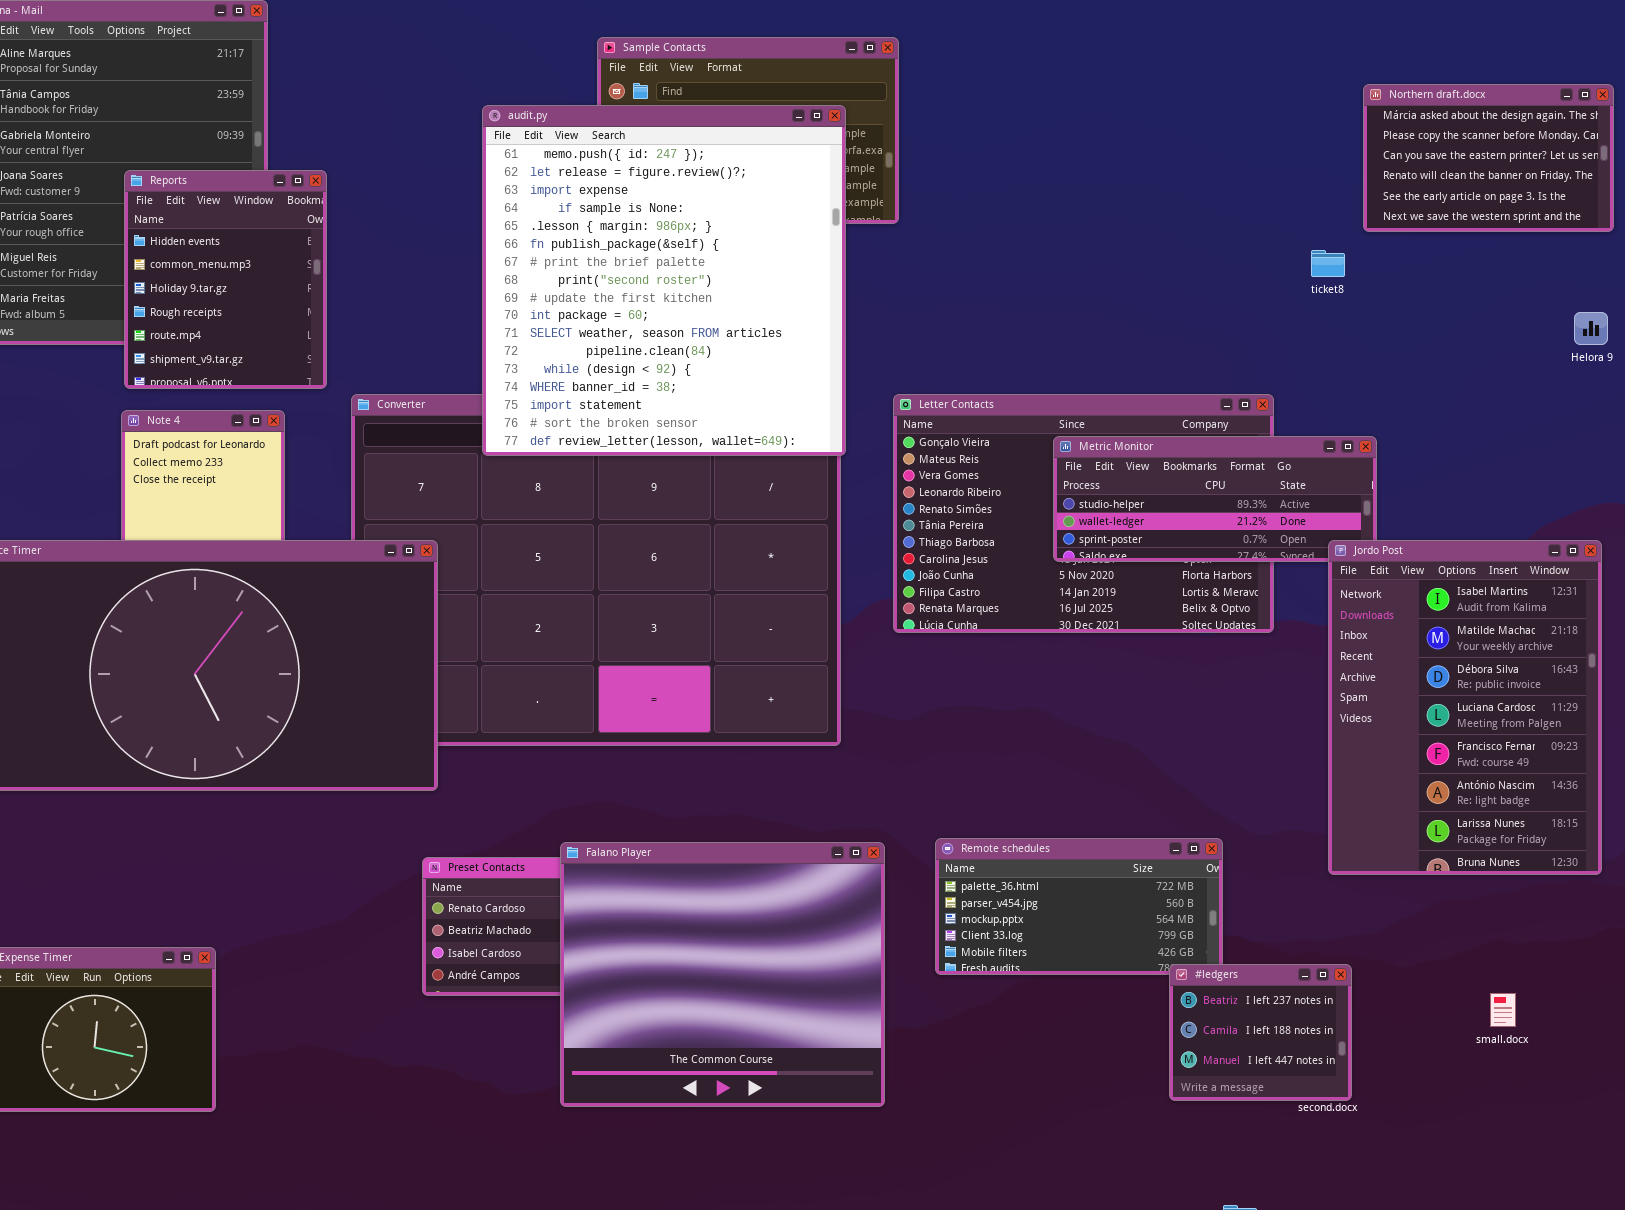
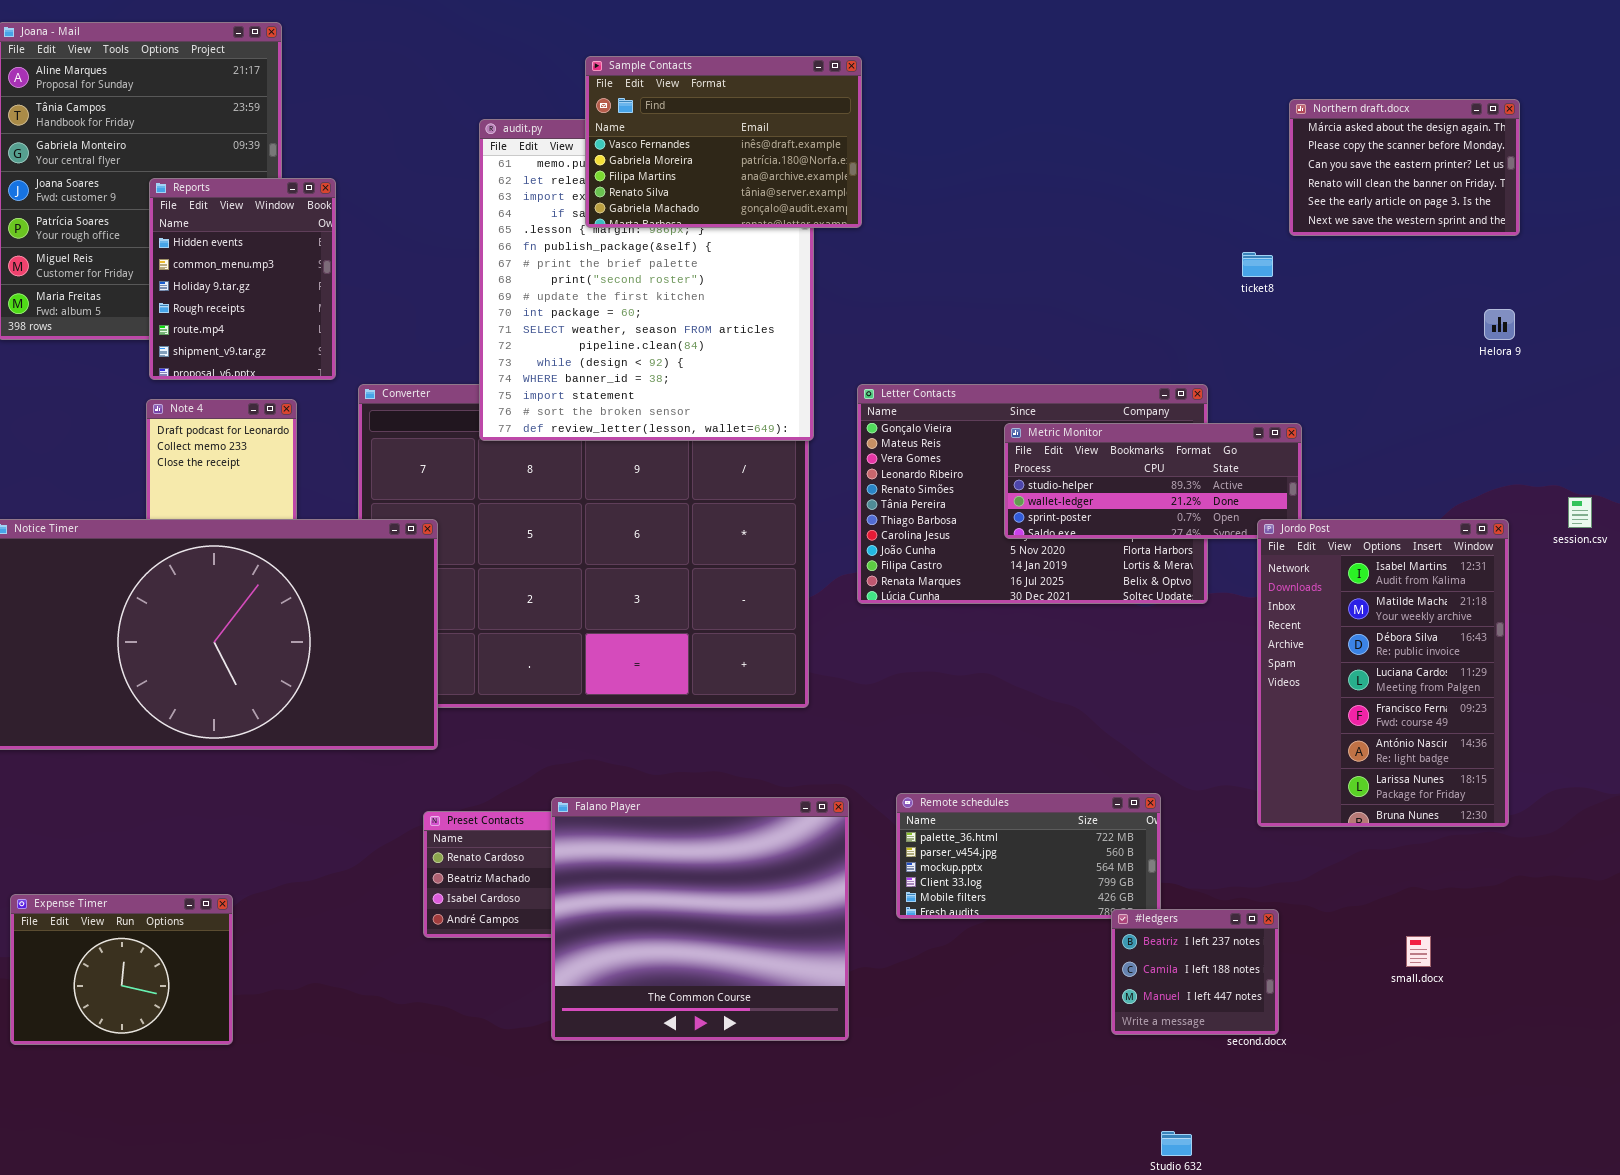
Sample Contacts: [597,37,899,224] -> [585,56,862,228], raised

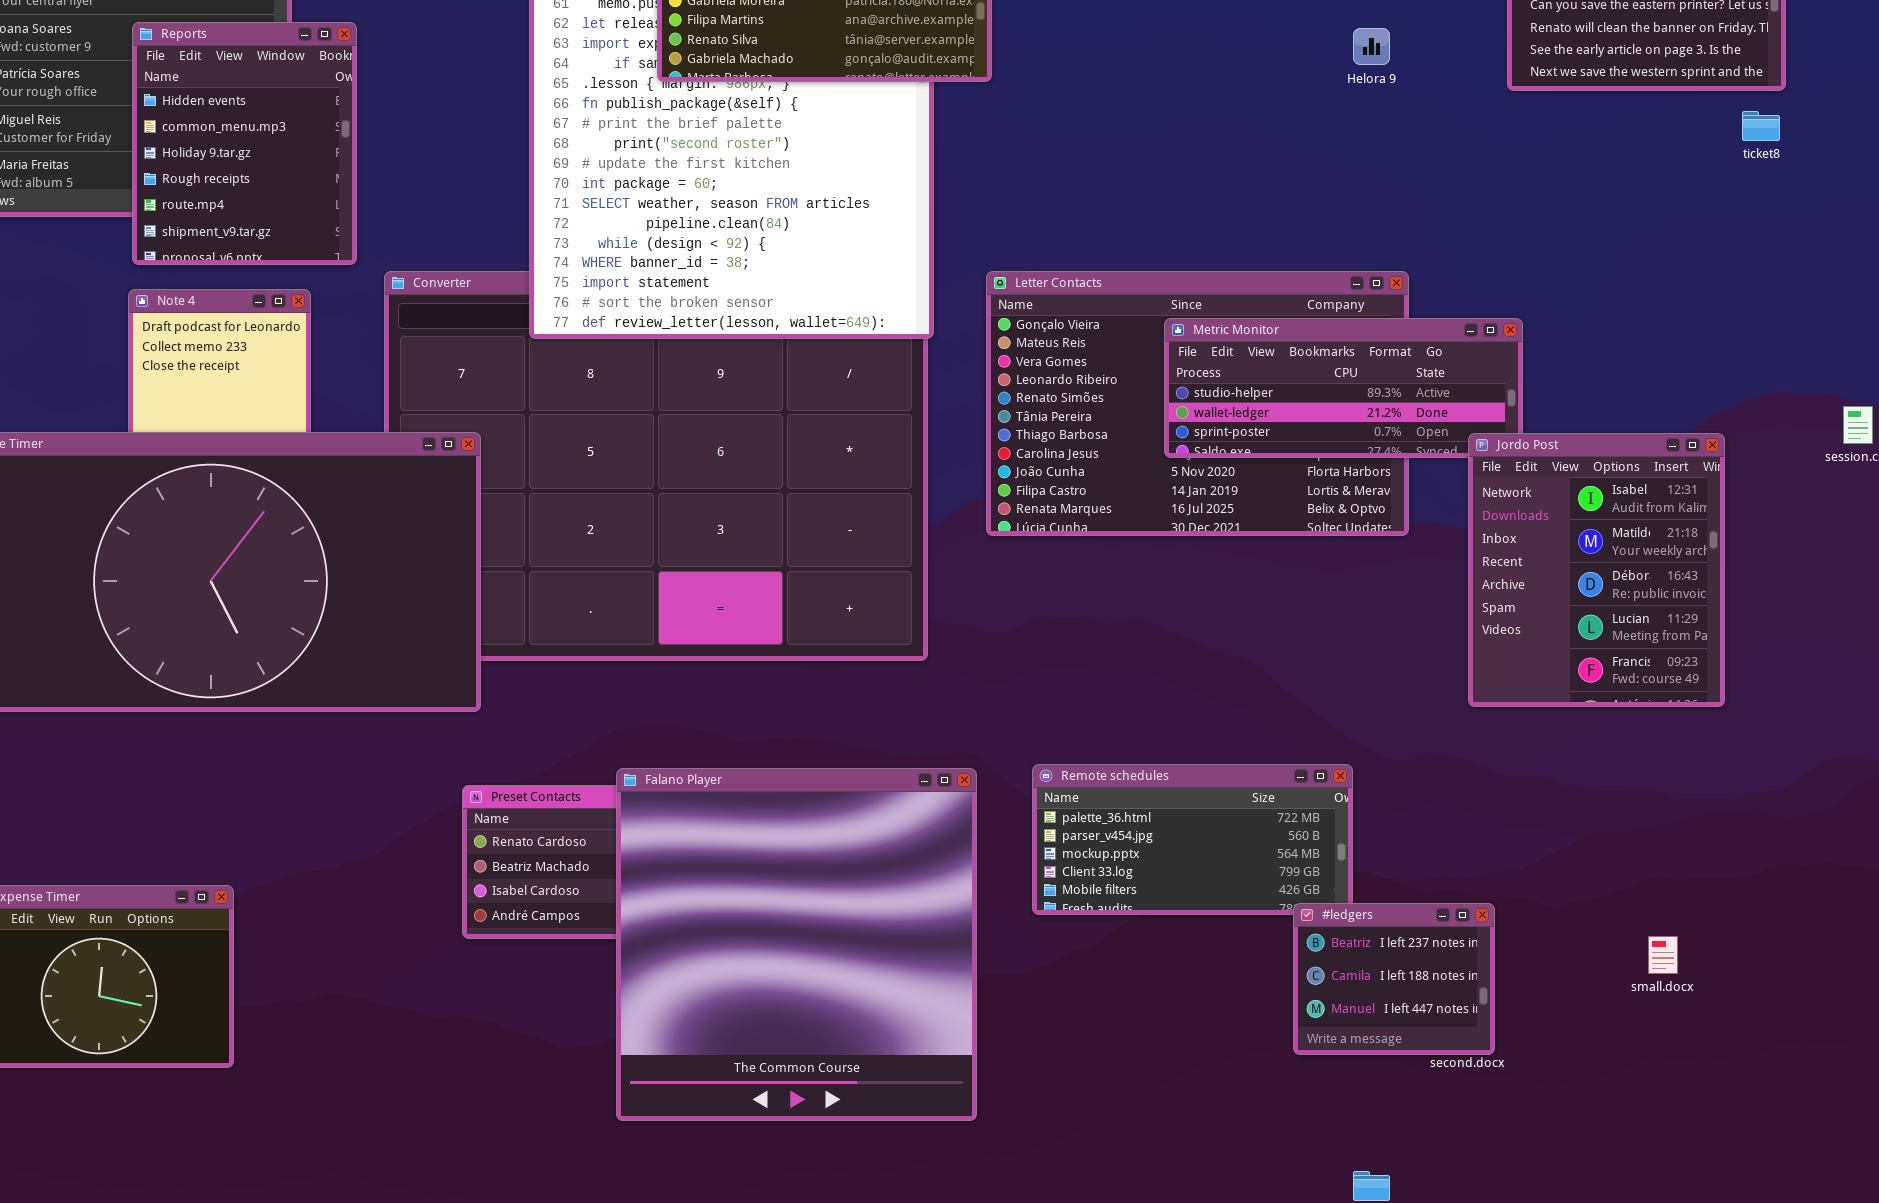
ticket8: [1242,252,1273,277] -> [1742,111,1780,141], moved
Helora 9: [1484,309,1515,340] -> [1353,28,1390,65], moved
Jordo Post: [1257,519,1509,827] -> [1468,433,1725,707], resized
Falano Player: [551,797,849,1041] -> [616,768,977,1121], resized

